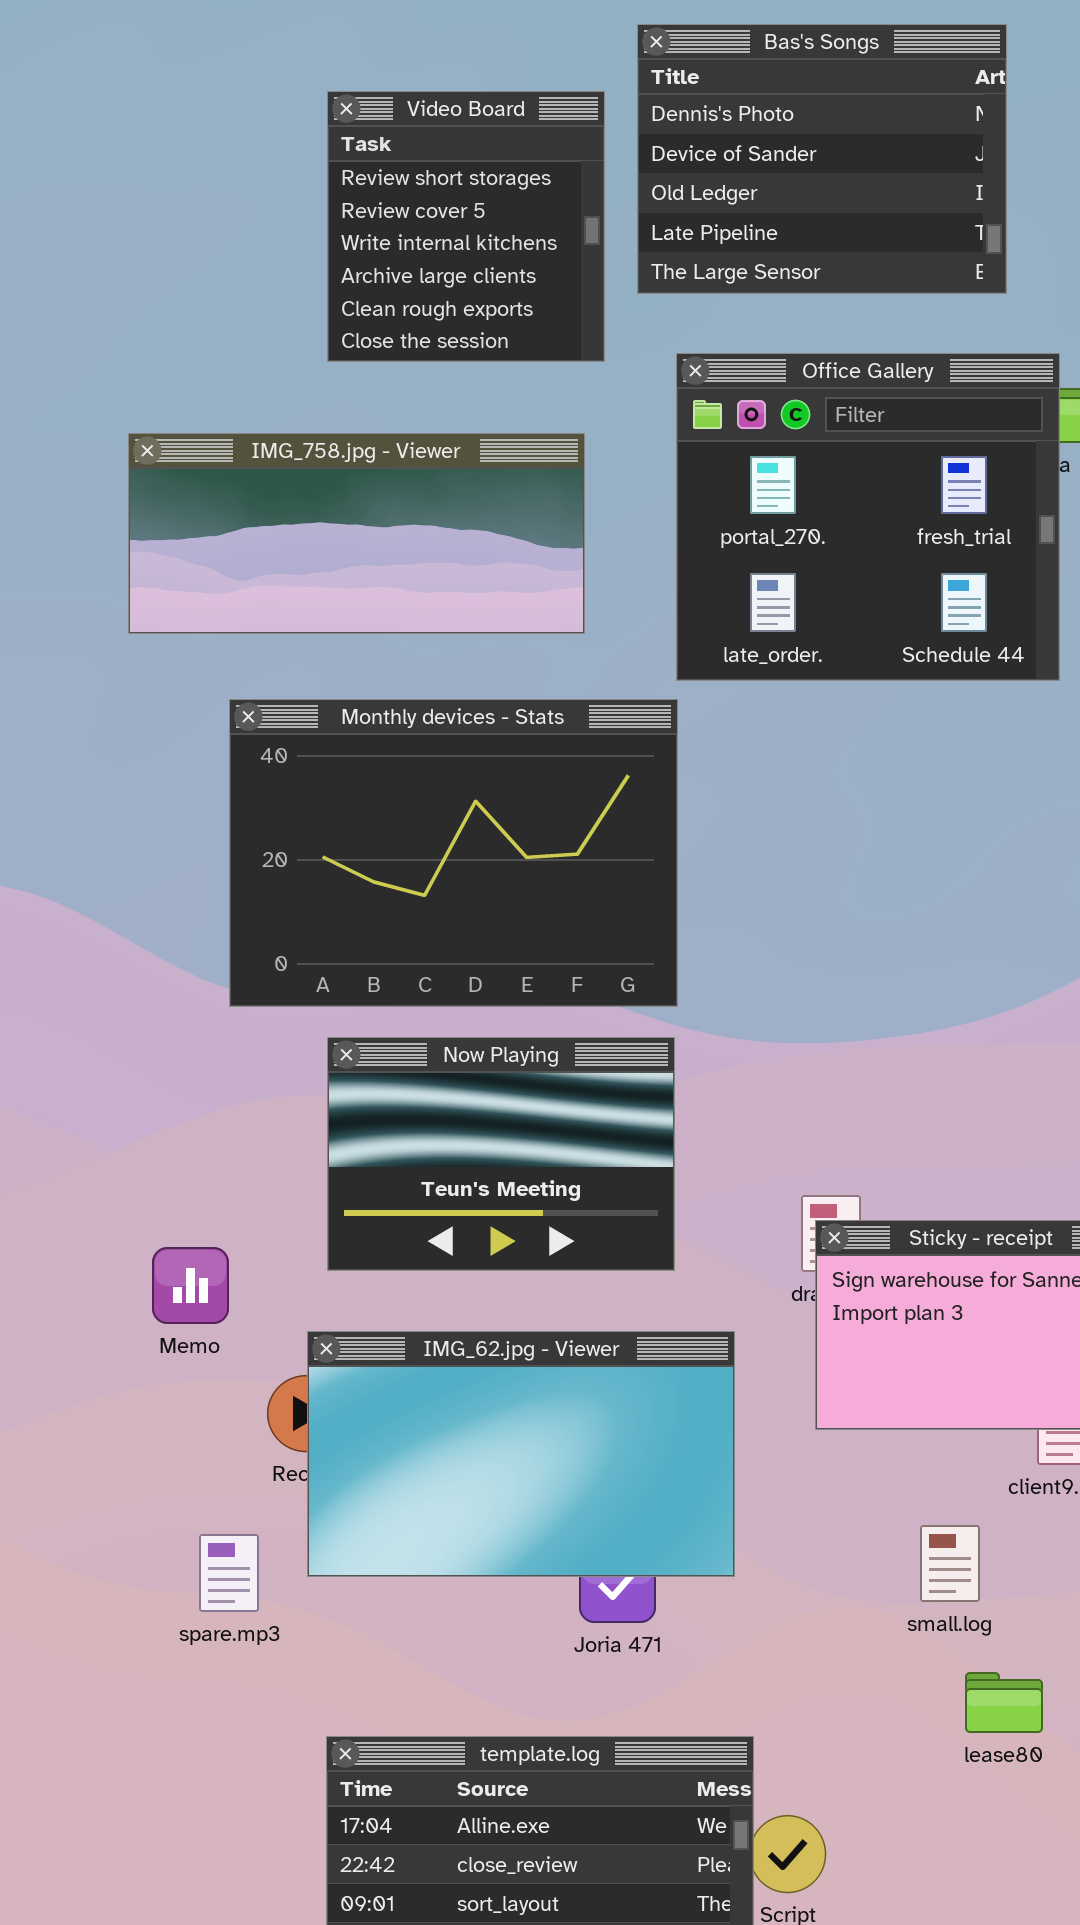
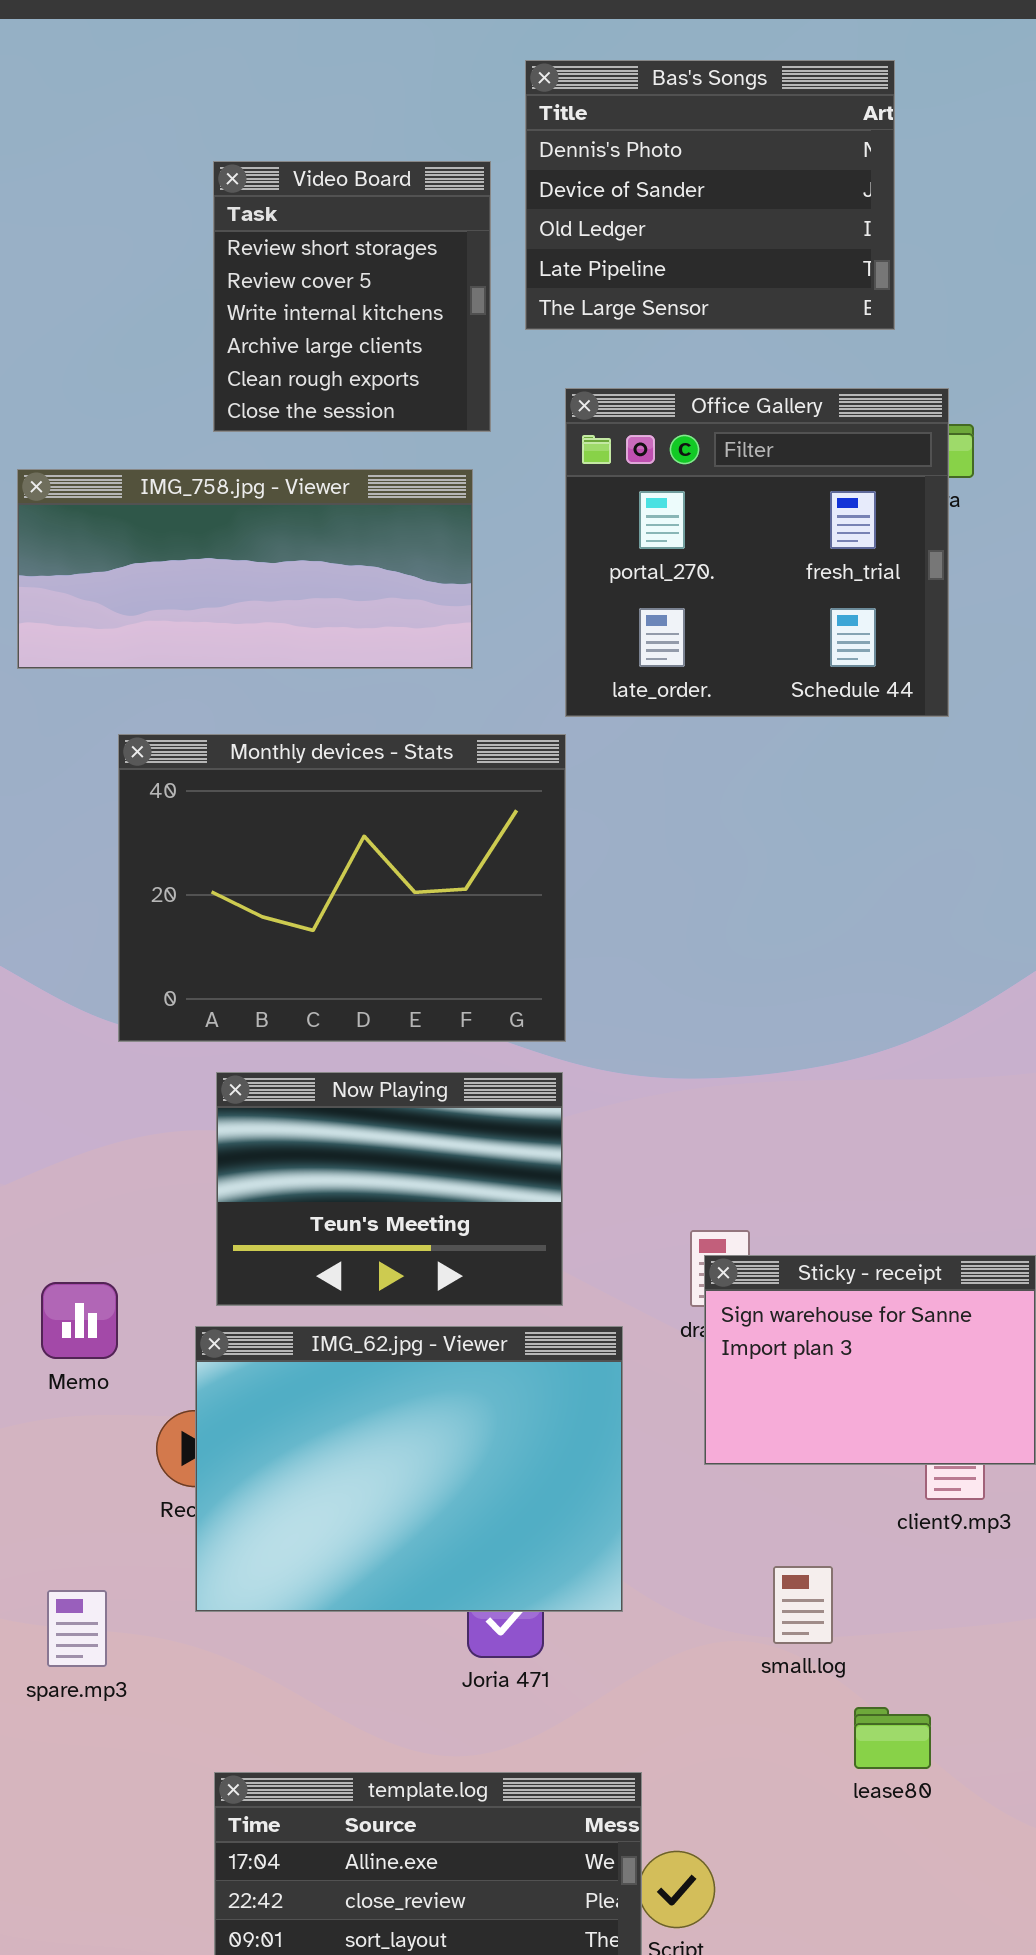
Video Board: [327,91,605,362] -> [213,161,491,432], moved
IMG_62.jpg - Viewer: [307,1331,735,1577] -> [195,1326,623,1612], resized
small.log: [920,1525,980,1602] -> [773,1566,833,1644], moved
spare.mp3: [199,1534,259,1612] -> [47,1590,107,1667], moved

